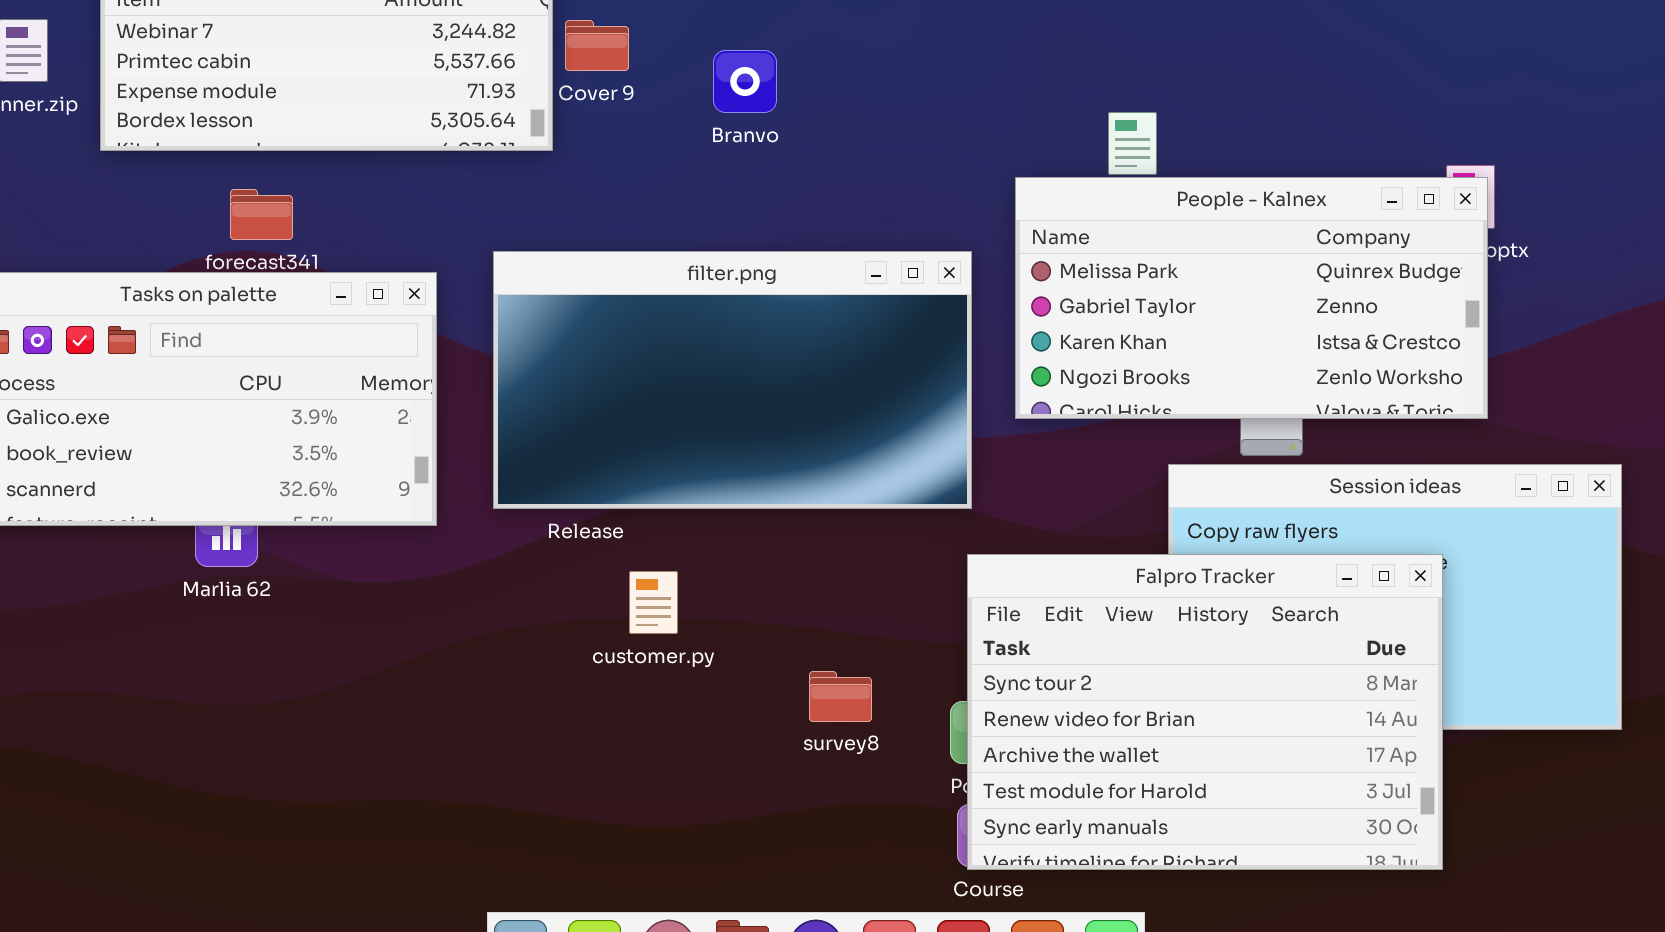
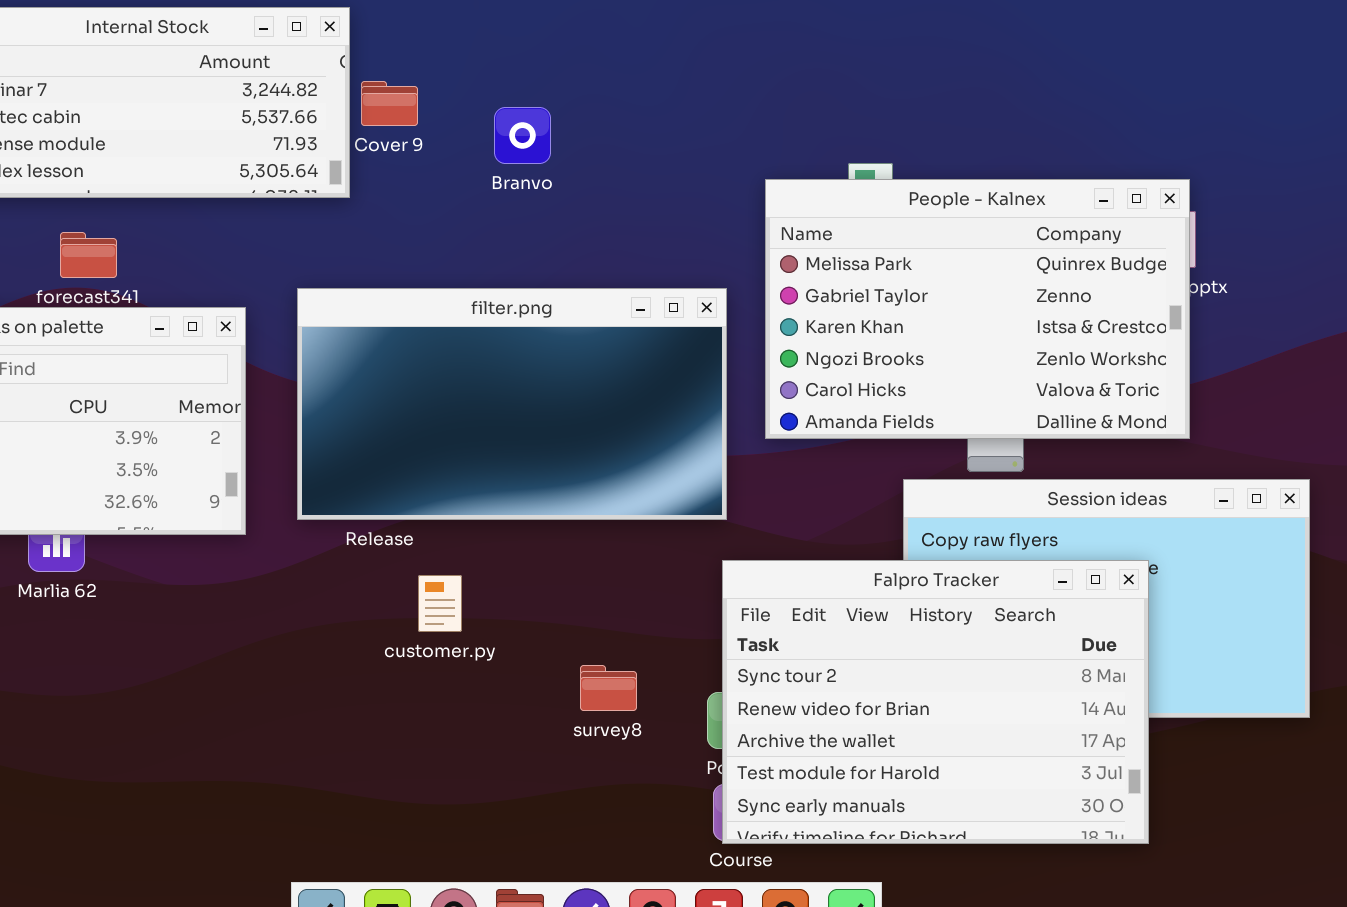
People - Kalnex: [1015,177,1488,419] -> [765,179,1190,439], resized

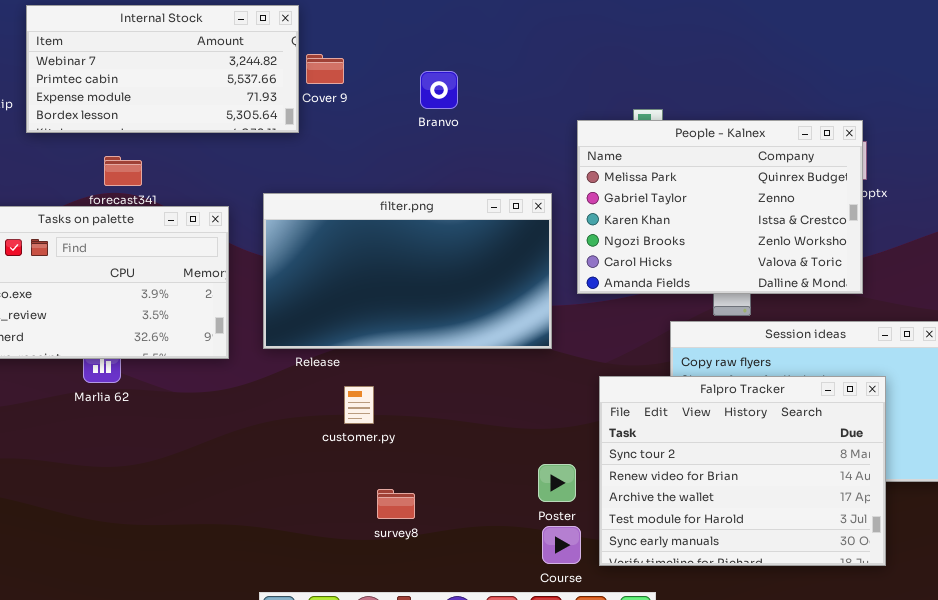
Branvo: [494,107,551,164] -> [420,71,458,109], moved
Falpro Tracker: [722,560,1149,844] -> [599,376,886,566], moved
survey8: [580,665,637,711] -> [377,489,415,519], moved

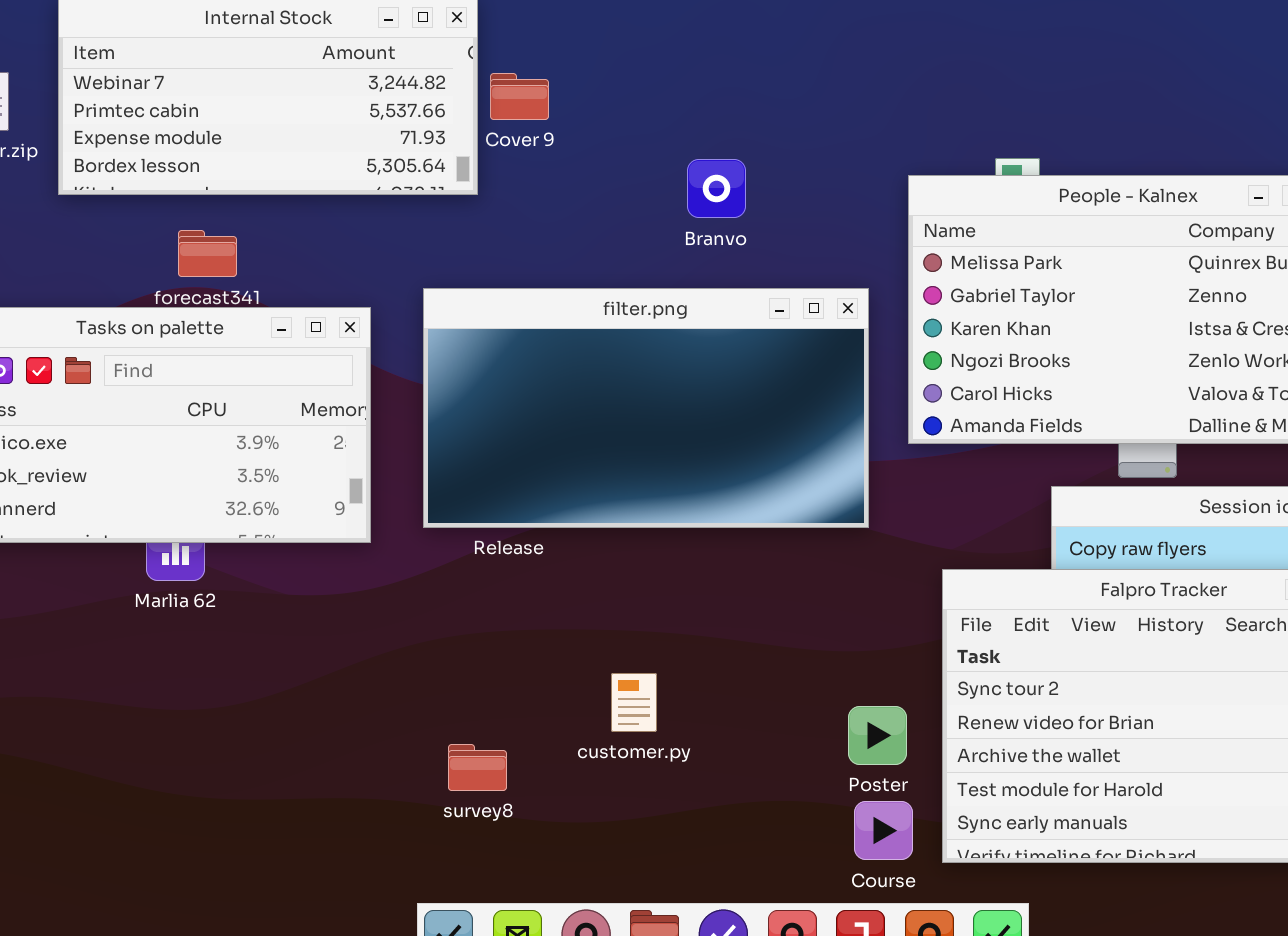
Branvo: [420,71,458,109] -> [687,159,746,218], moved
customer.py: [344,386,374,424] -> [611,673,657,732], moved
survey8: [377,489,415,519] -> [448,744,507,791], moved

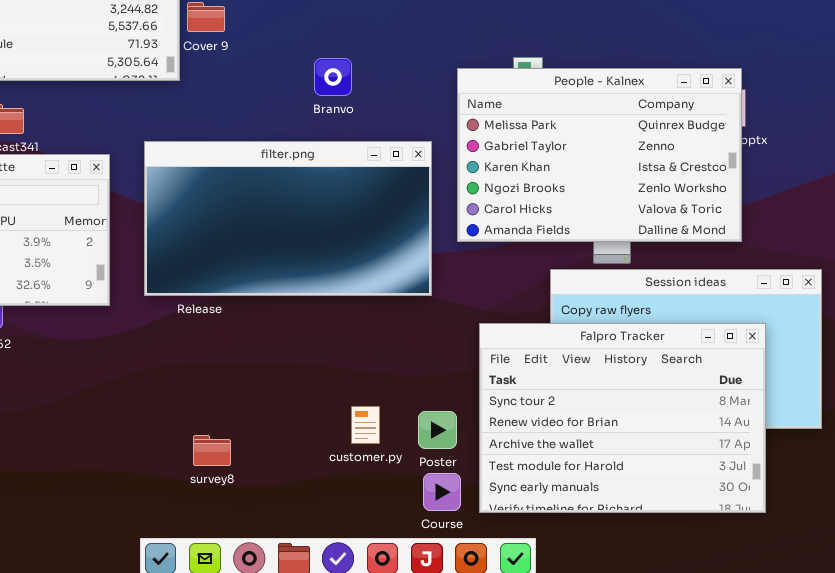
customer.py: [611,673,657,732] -> [351,406,380,444], moved
survey8: [448,744,507,791] -> [193,435,231,466], moved

